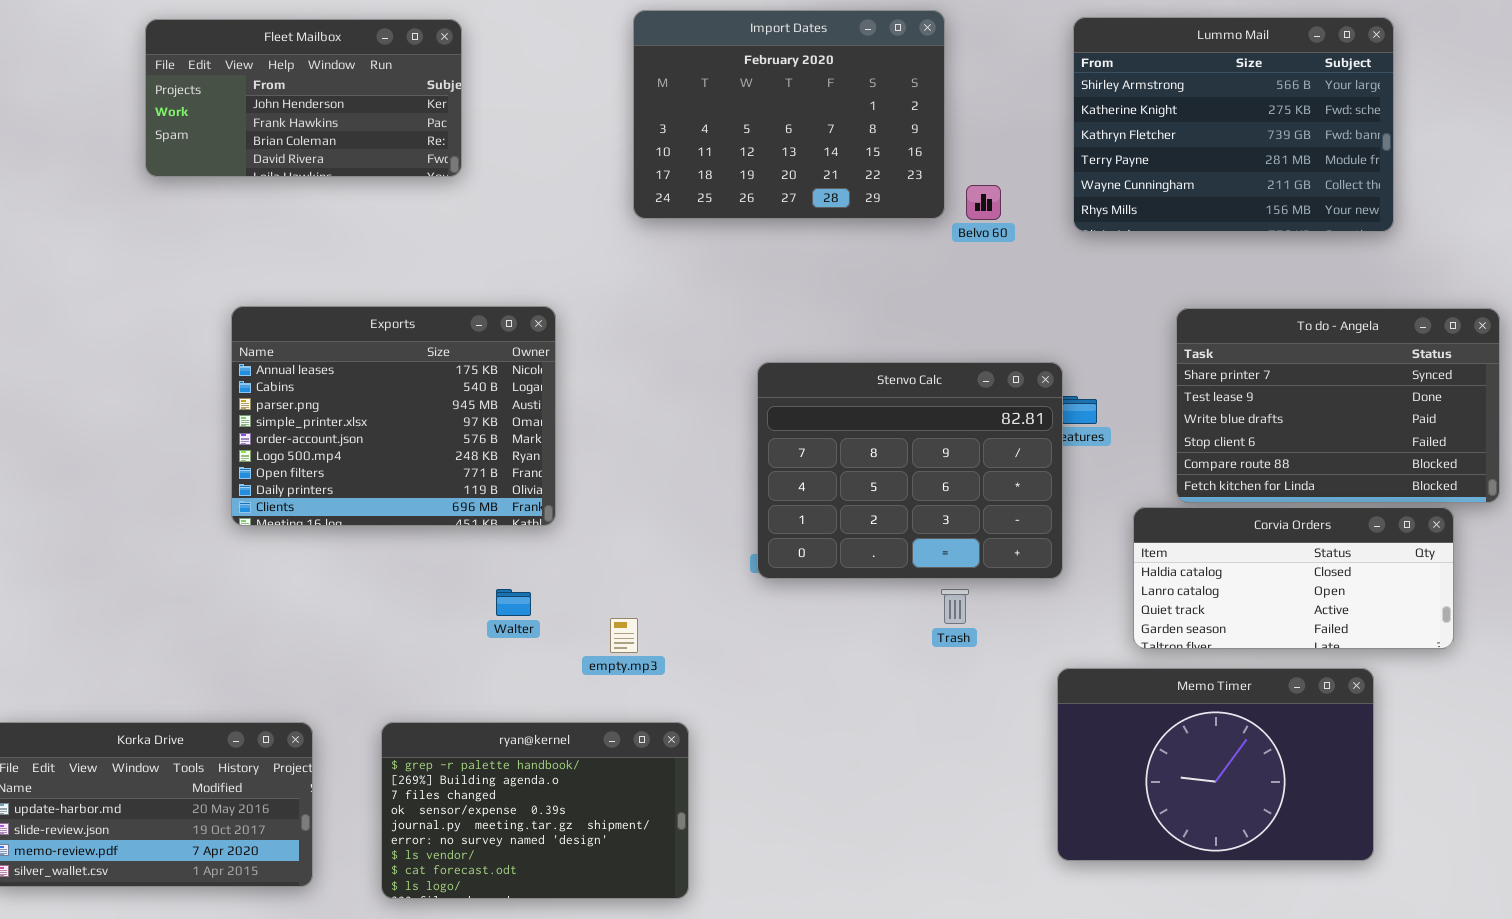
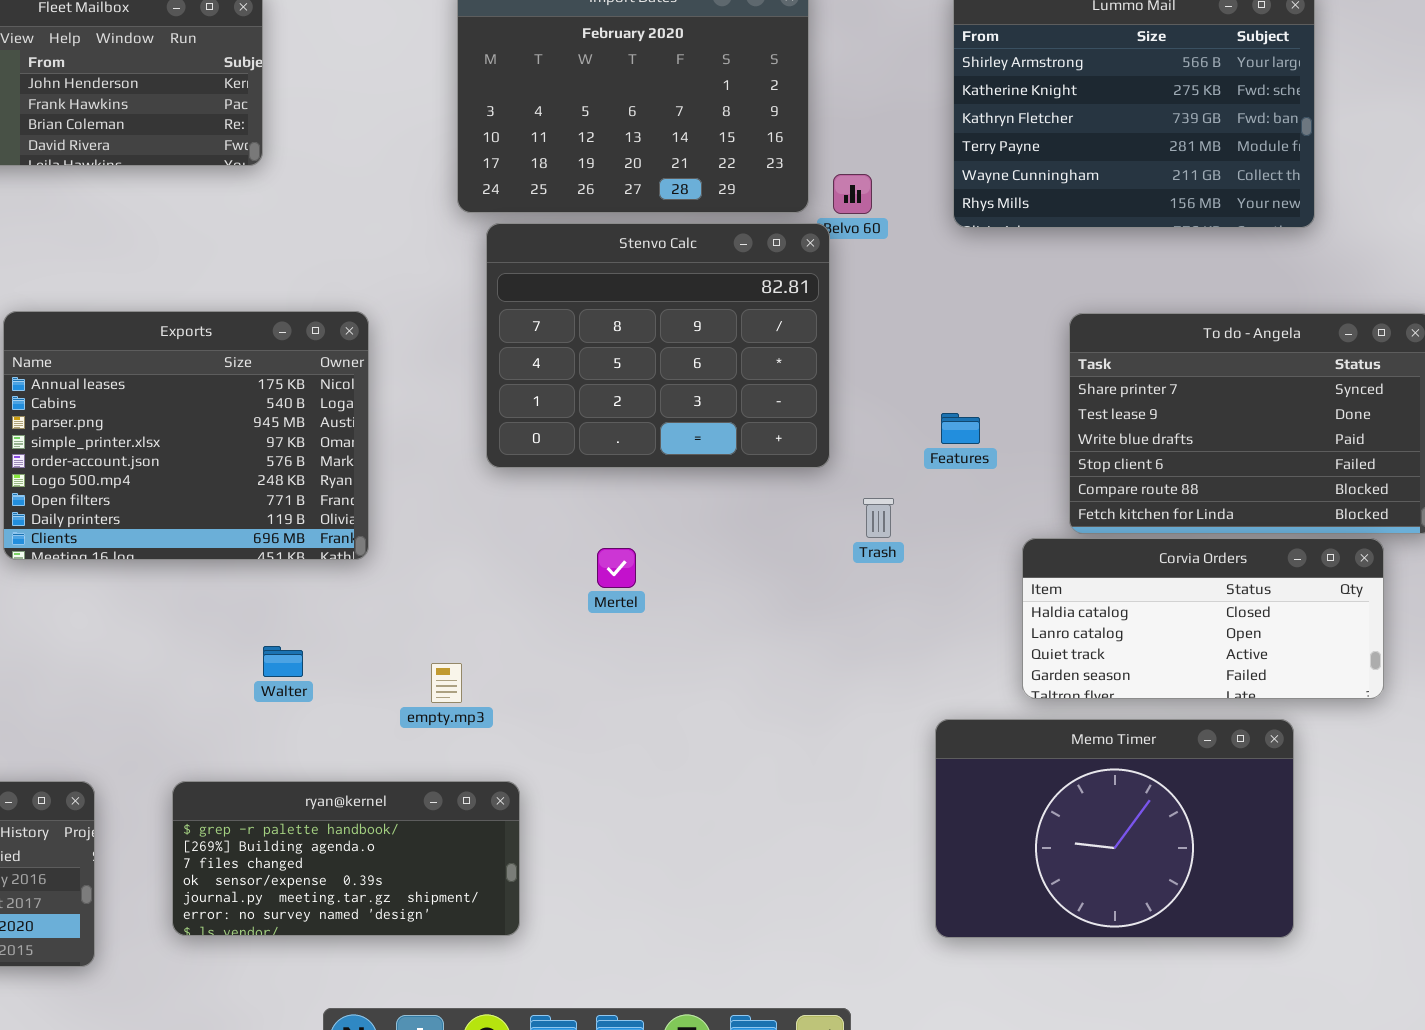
Stenvo Calc: [757,362,1063,579] -> [486,223,830,468], moved
Walter: [496,589,531,616] -> [263,646,303,677], moved
Trash: [941,589,969,624] -> [863,498,894,538], moved
ryan@kernel: [381,722,689,899] -> [172,781,520,936], resized

